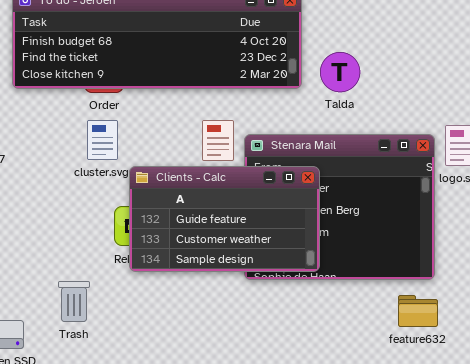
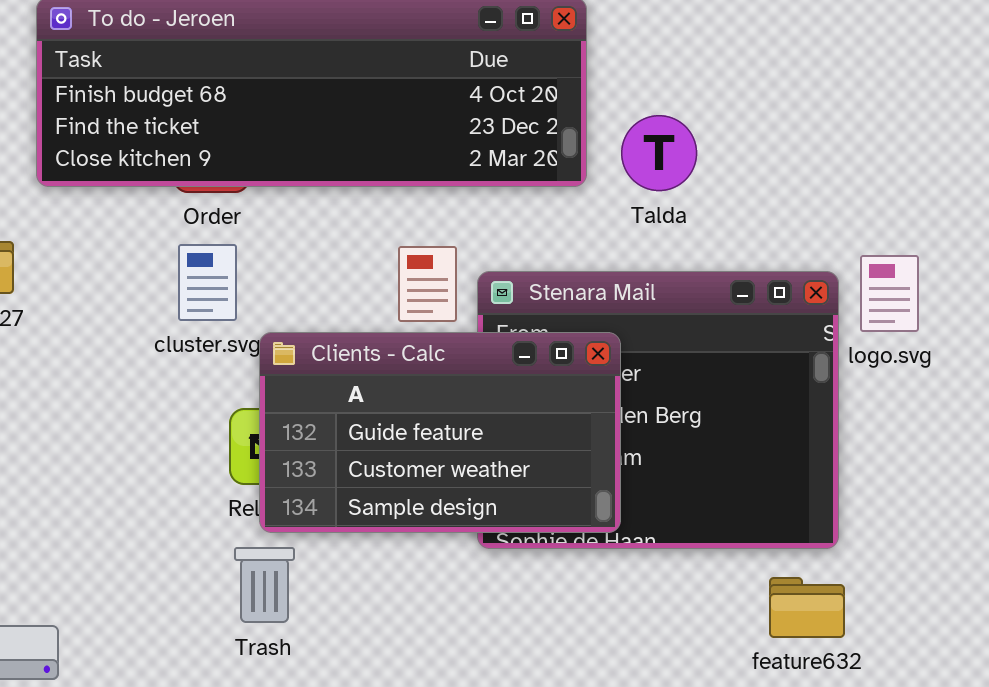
Trash: [58,281,90,322] -> [234,547,295,623], moved

